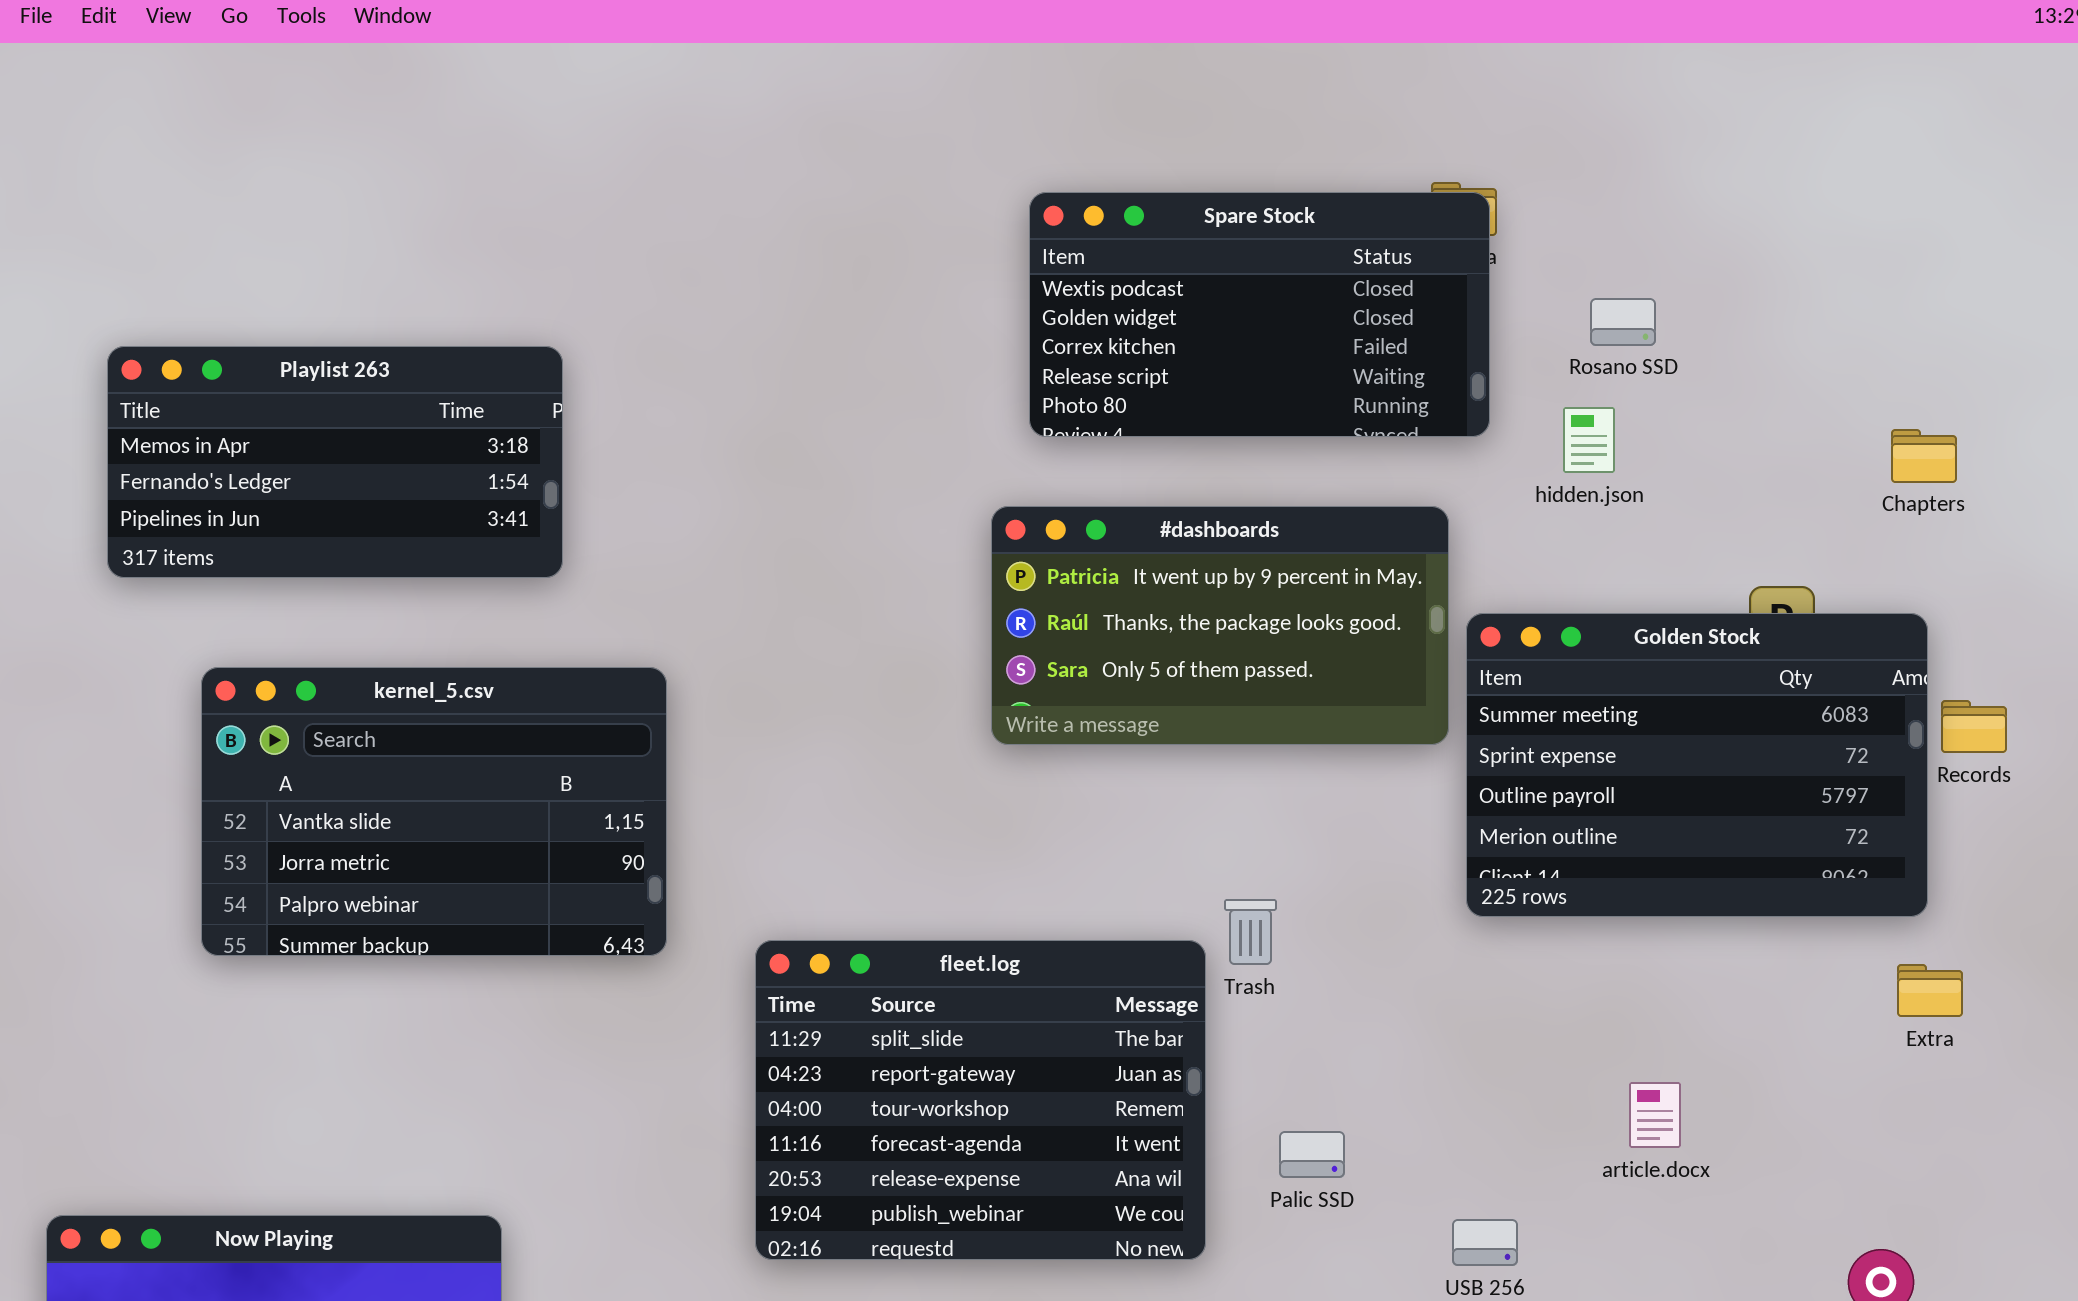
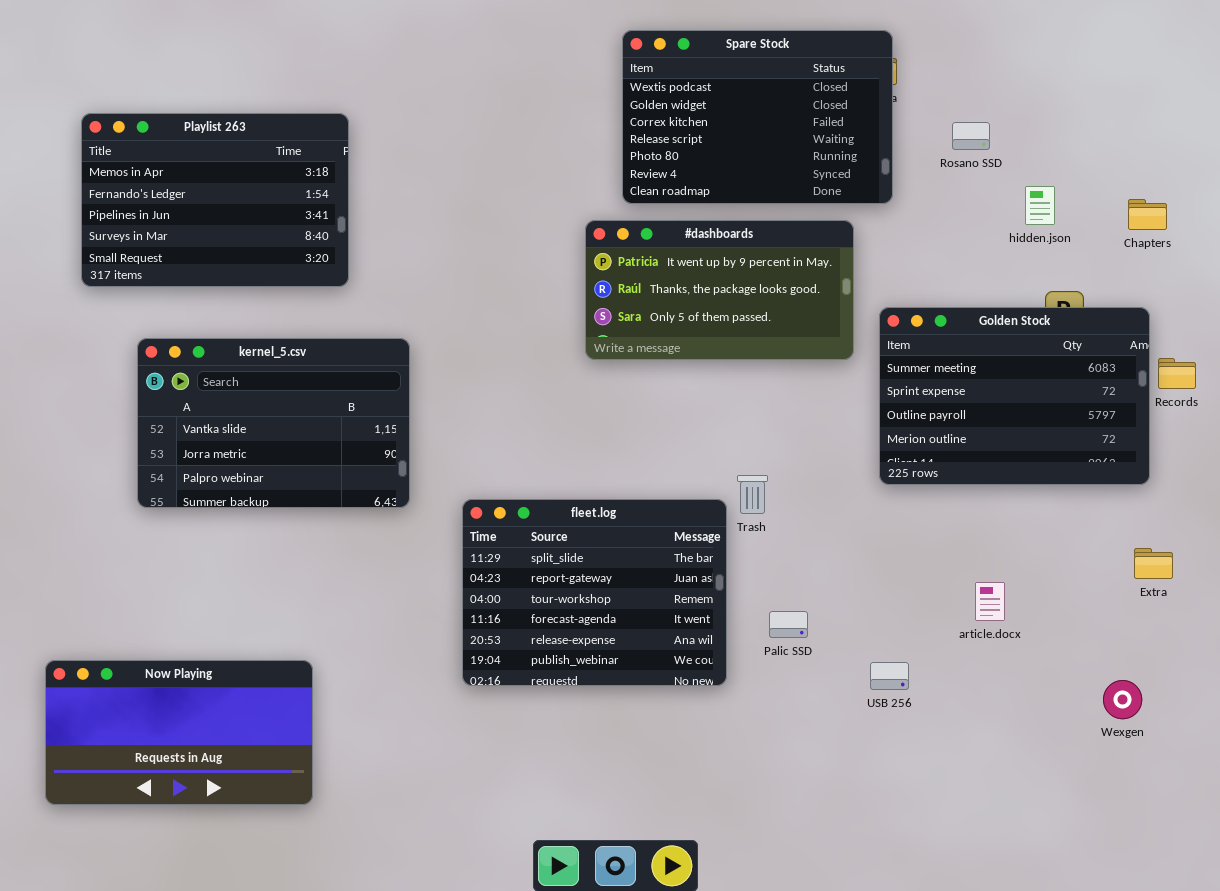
Spare Stock: [1029,192,1490,437] -> [622,30,893,204], resized
Playlist 263: [107,346,563,578] -> [81,113,349,287], resized
hidden.json: [1563,407,1615,473] -> [1025,186,1055,225], moved
#dashboards: [991,506,1449,745] -> [585,220,854,360], moved
Extra: [1897,964,1963,1017] -> [1134,548,1173,579], moved

